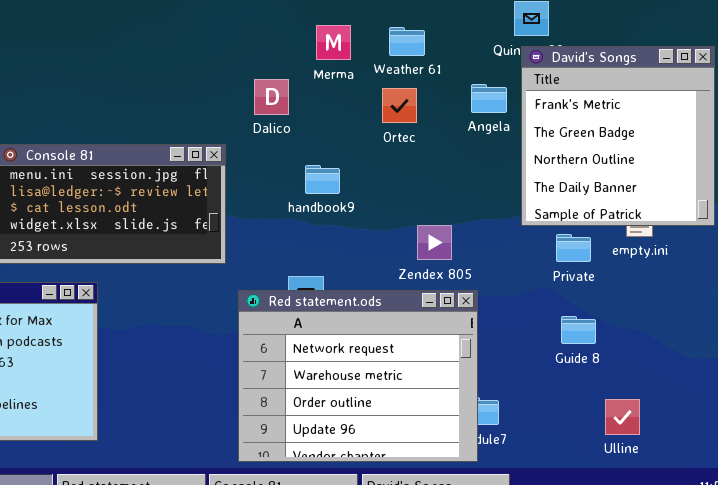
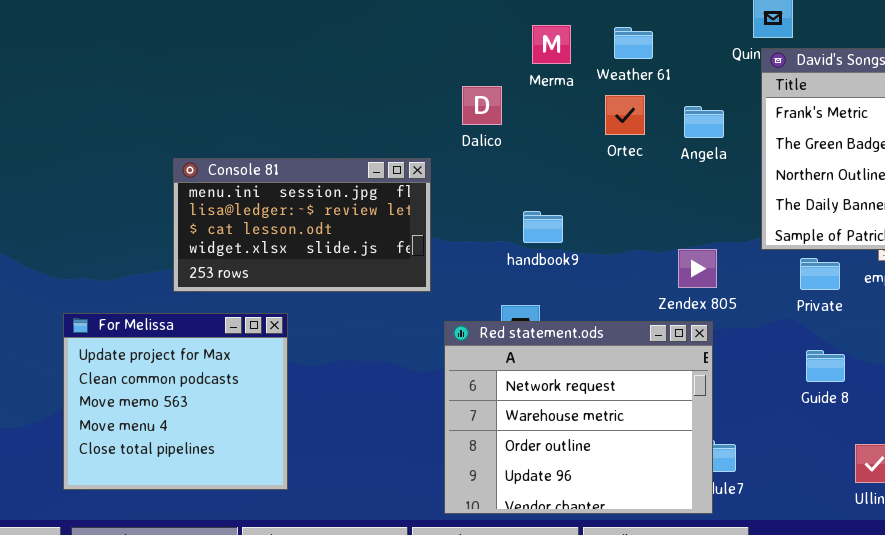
Angela: [471,84,507,113] -> [684,106,724,138], moved
handbook9: [305,165,340,194] -> [523,211,563,243], moved
Zendex 805: [417,225,452,260] -> [678,249,717,288], moved

